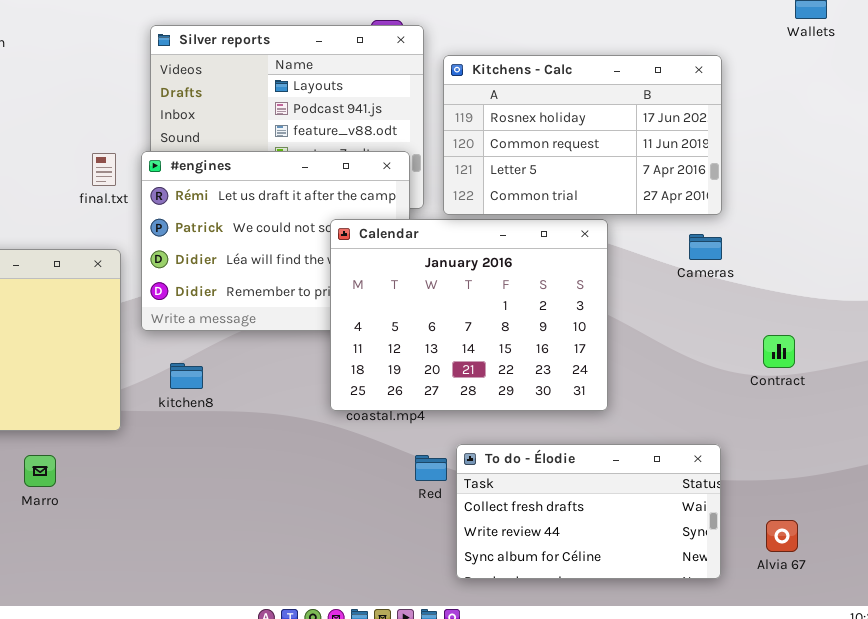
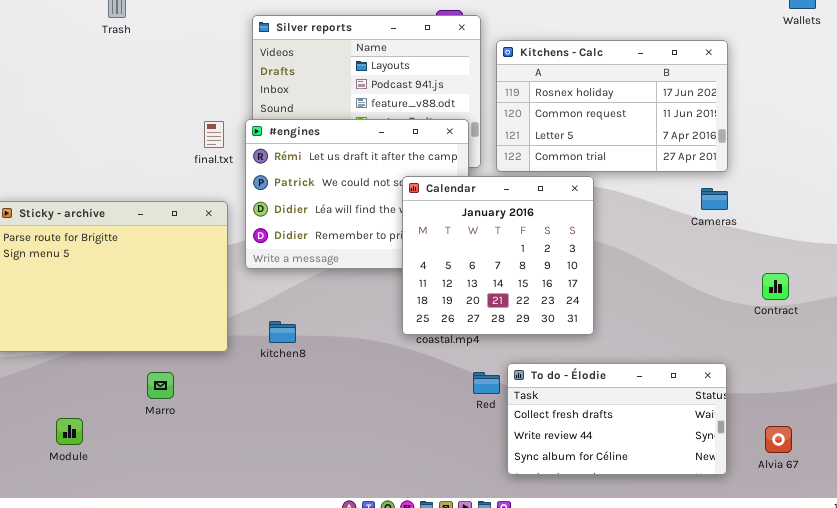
Calendar: [330,219,608,411] -> [402,176,594,335], resized
kitchen8: [170,363,203,389] -> [269,321,296,343], moved

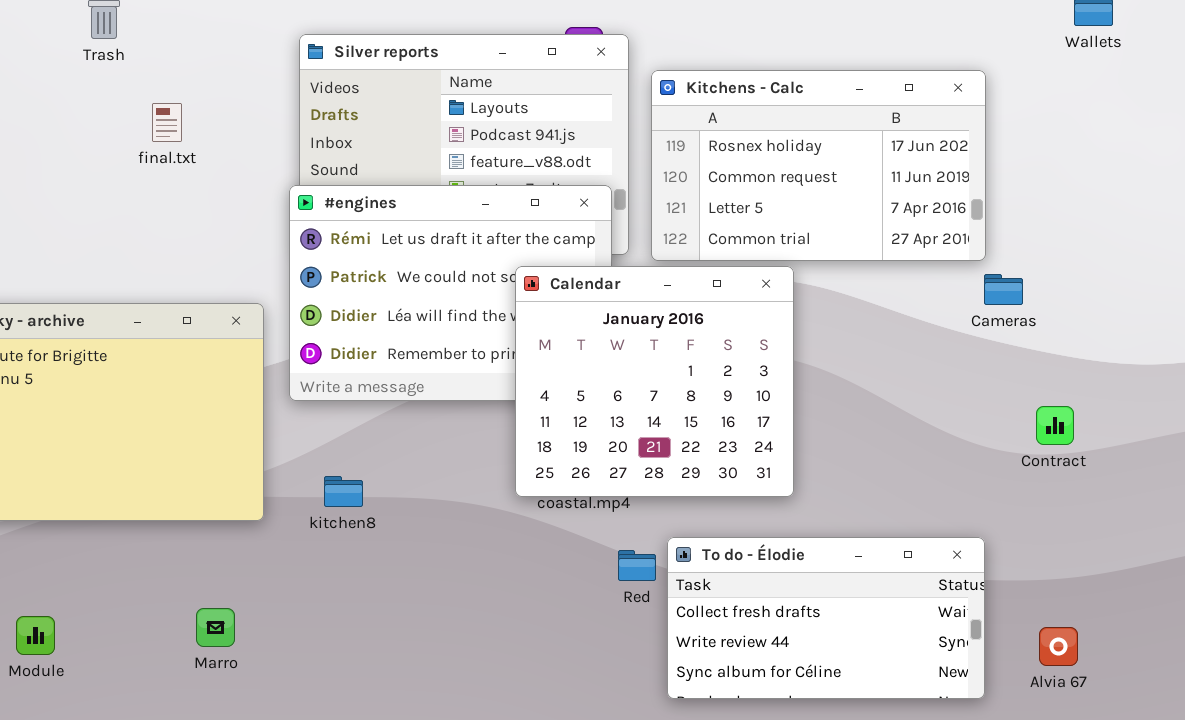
final.txt: [204,121,224,148] -> [152,103,182,142], moved
Cameras: [701,188,728,210] -> [984,274,1023,305], moved
Marro: [147,372,174,399] -> [196,608,235,647], moved

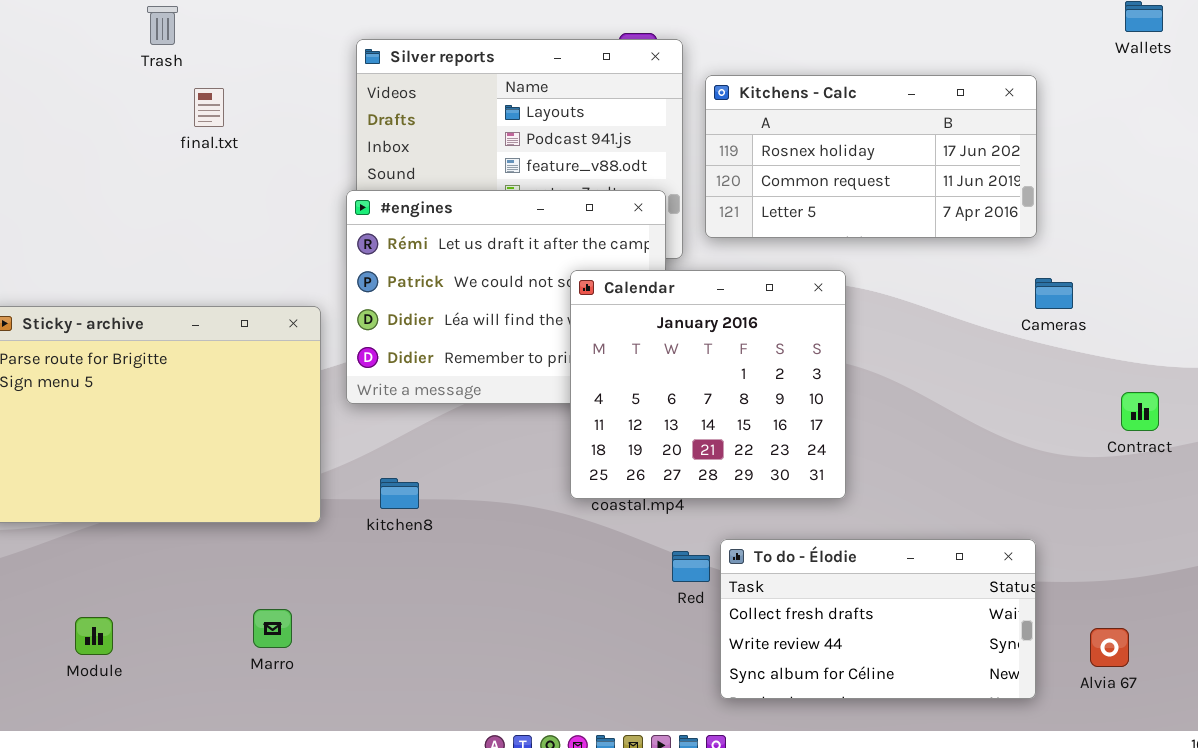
Kitchens - Calc: [651,70,986,261] -> [705,75,1037,238], resized
final.txt: [152,103,182,142] -> [194,88,224,127], moved
Contract: [1036,406,1074,445] -> [1121,392,1159,431], moved

